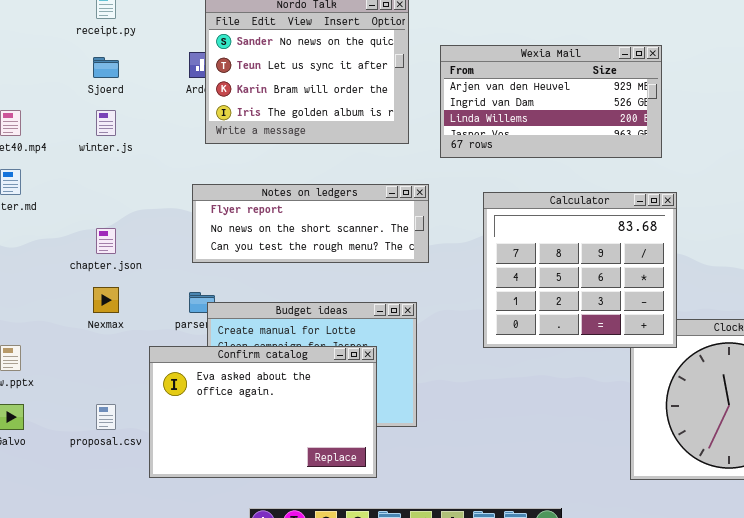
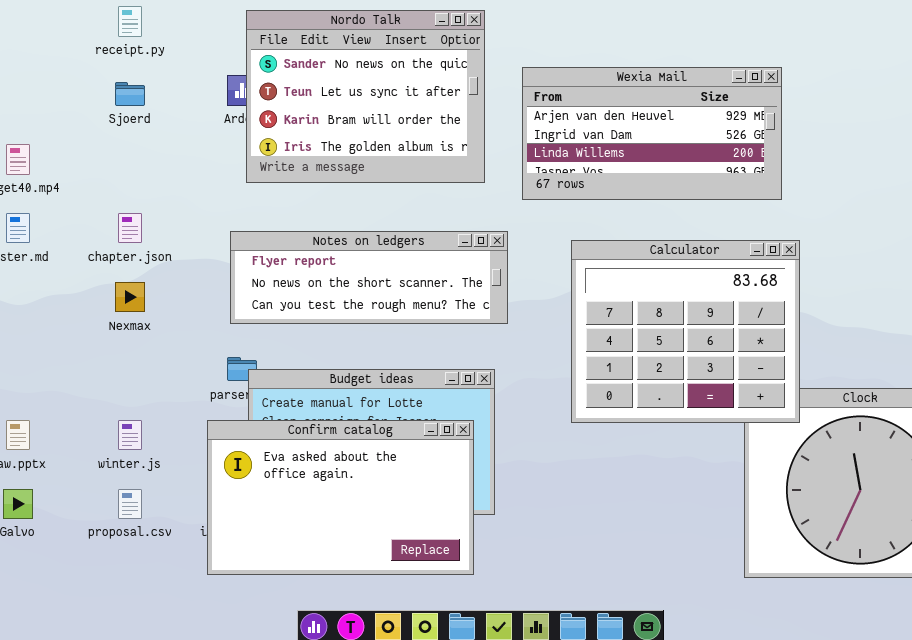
winter.js: [96,110,116,136] -> [118,420,142,450], moved
chapter.json: [96,228,116,254] -> [118,213,142,243], moved
Nexmax: [93,287,119,313] -> [115,282,145,312], moved
Confirm catalog: [149,346,377,478] -> [207,420,474,575], moved

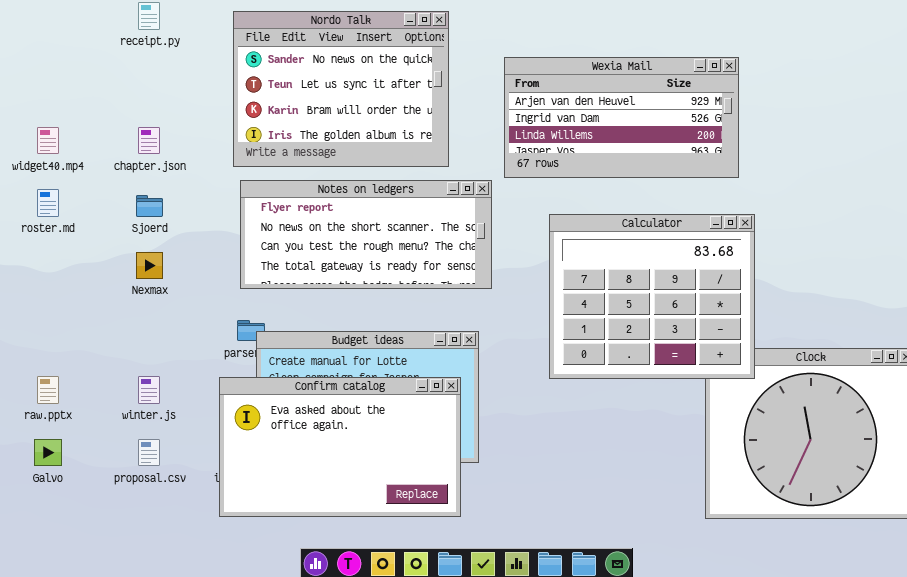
Nordo Talk: [246,10,485,183] -> [233,11,449,167], moved
Sjoerd: [115,82,145,106] -> [136,195,163,217], moved
chapter.json: [118,213,142,243] -> [138,127,160,154], moved
Notes on ledgers: [230,231,508,324] -> [240,180,492,289], resized

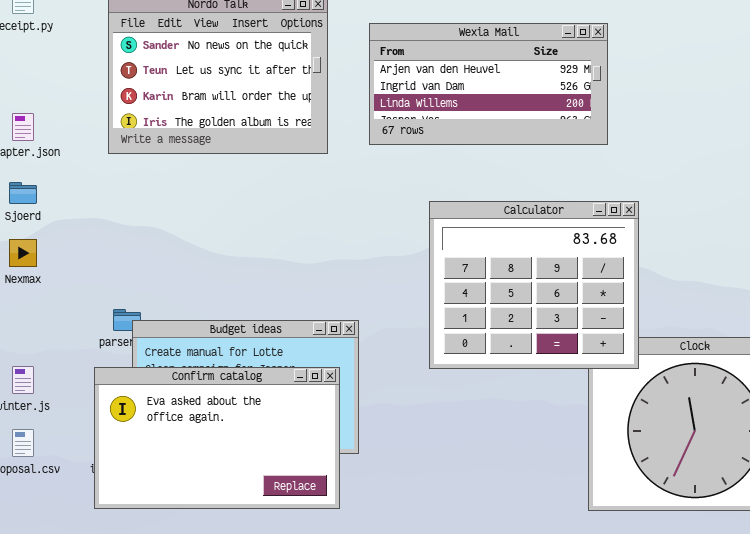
Wexia Mail: [504,57,739,178] -> [369,23,608,145], moved
Notes on ledgers: [240,180,492,289] -> none, closed

